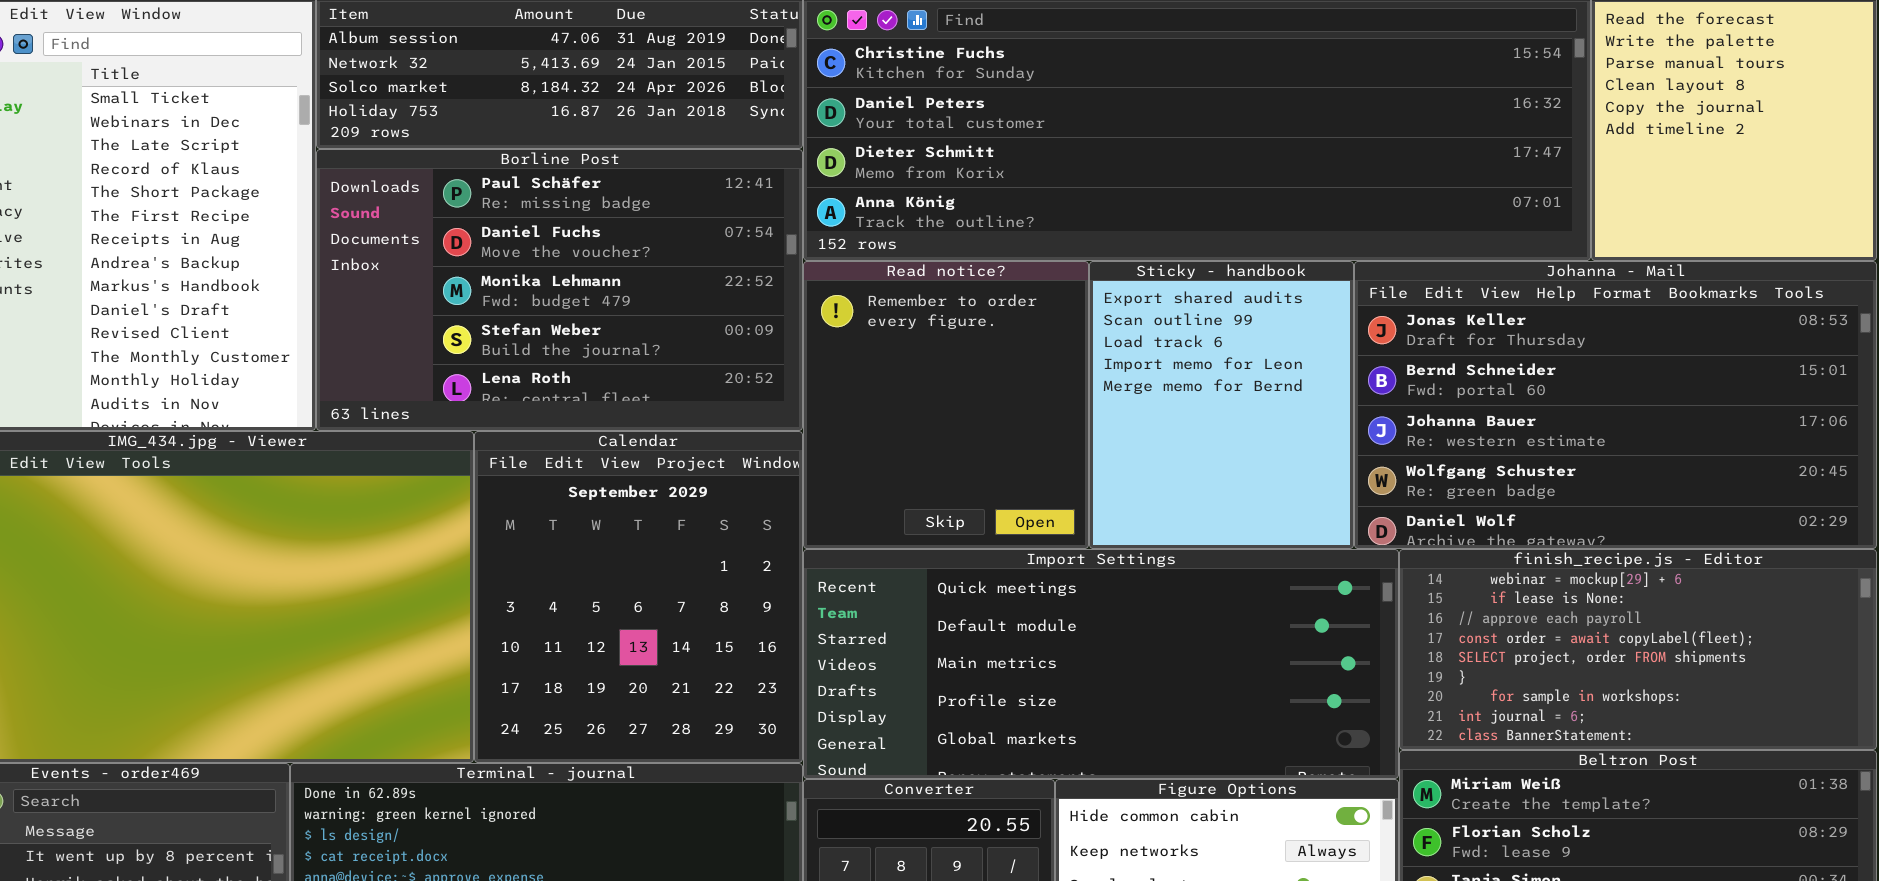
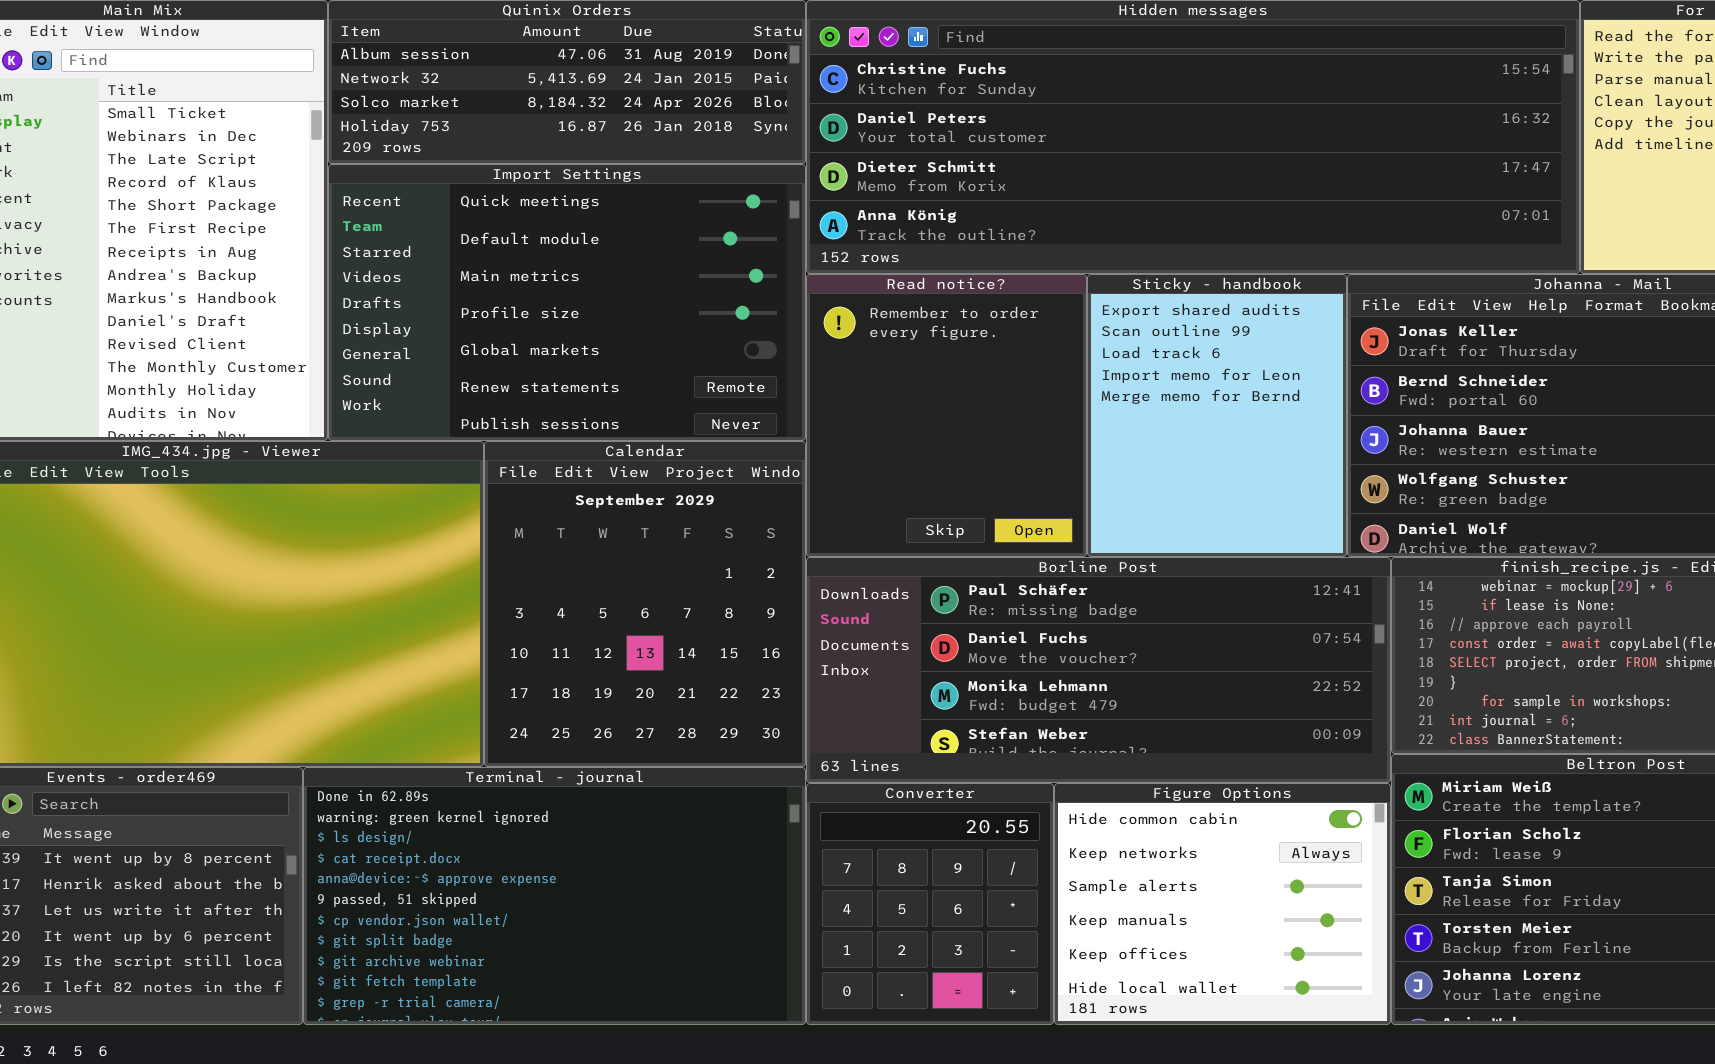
Borline Post: [316,149,803,431] -> [806,557,1391,783], moved, resized
Import Settings: [803,549,1399,779] -> [328,164,806,441], moved, resized

